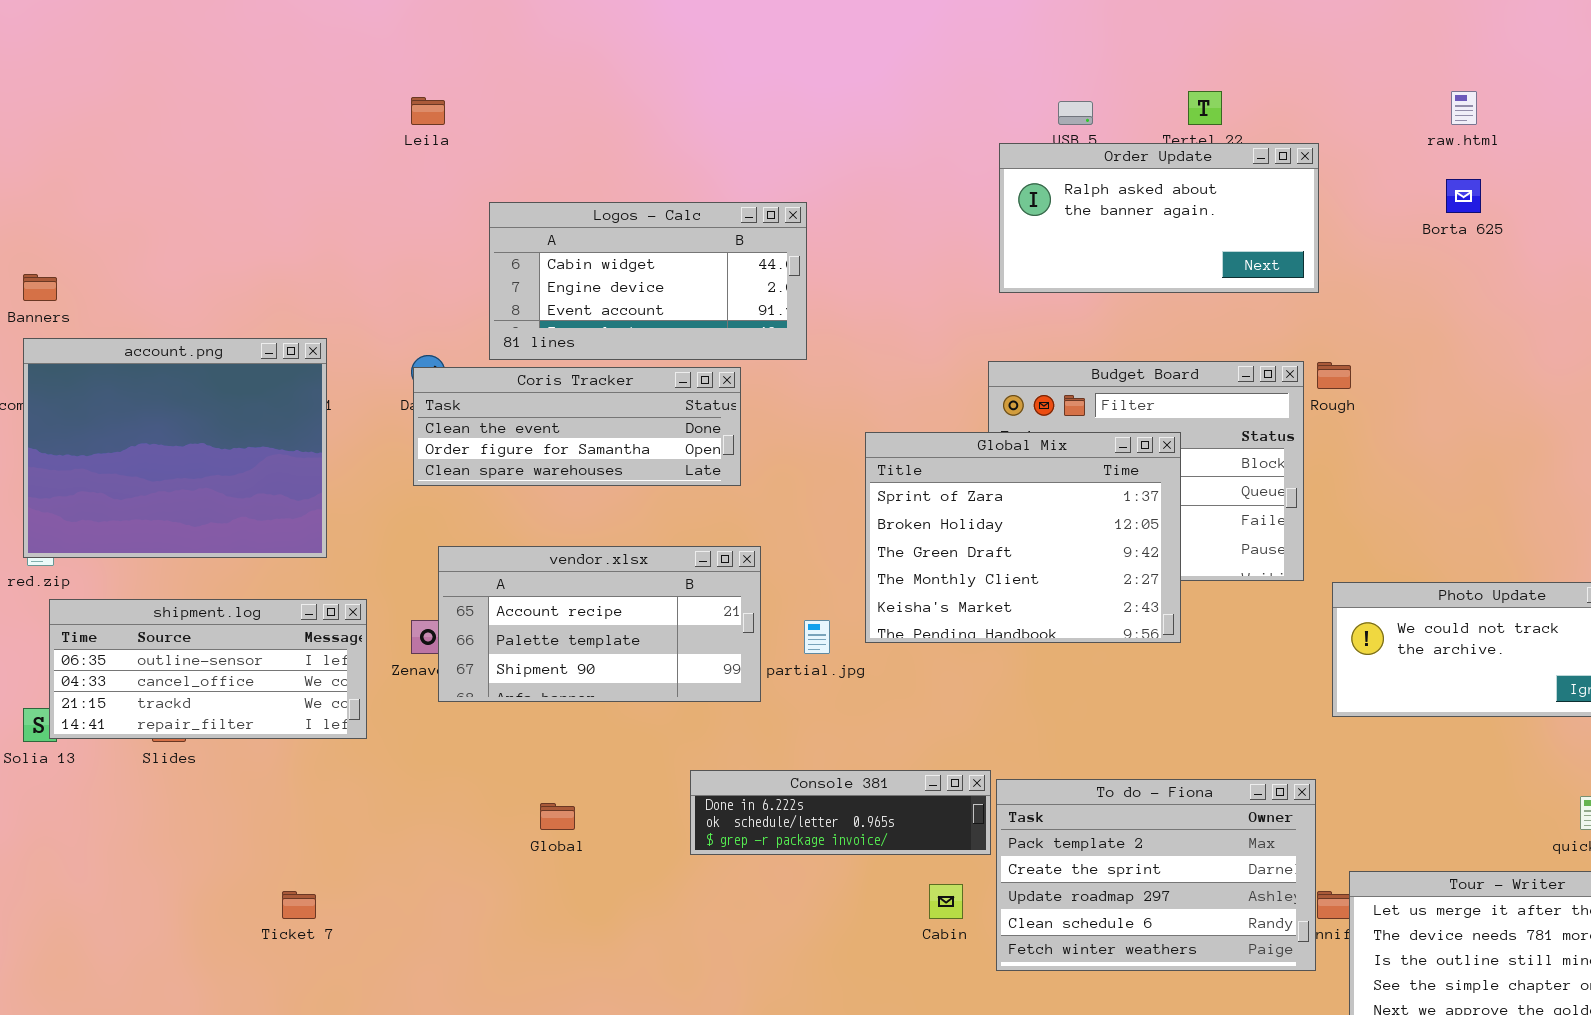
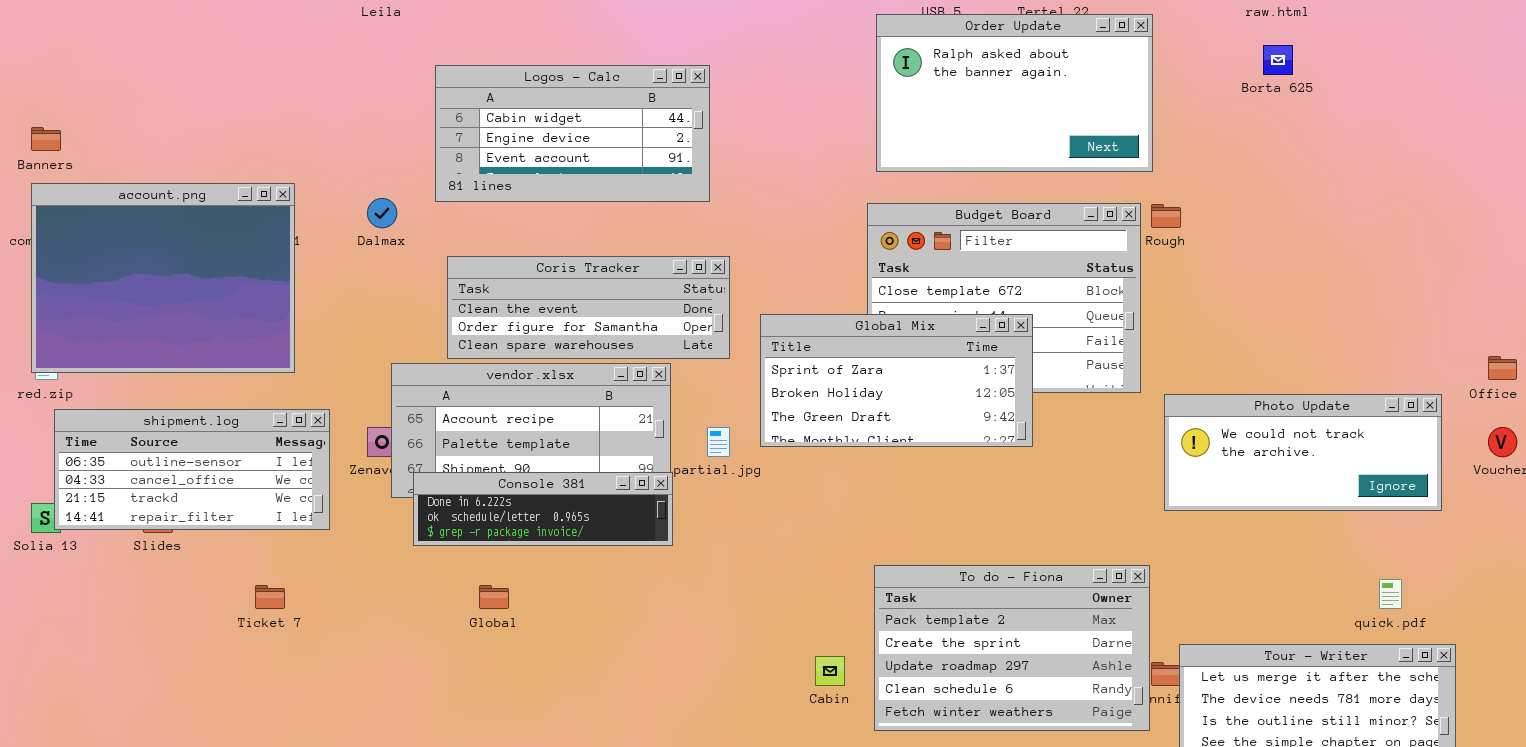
Order Update: [999,143,1319,293] -> [876,14,1153,172], resized
Coris Tracker: [413,367,741,486] -> [447,256,730,359], moved
Global Mix: [865,432,1181,643] -> [760,314,1033,447], resized
Console 381: [690,770,991,855] -> [413,472,673,546], moved
Ticket 7: [282,891,316,919] -> [255,585,285,609], moved

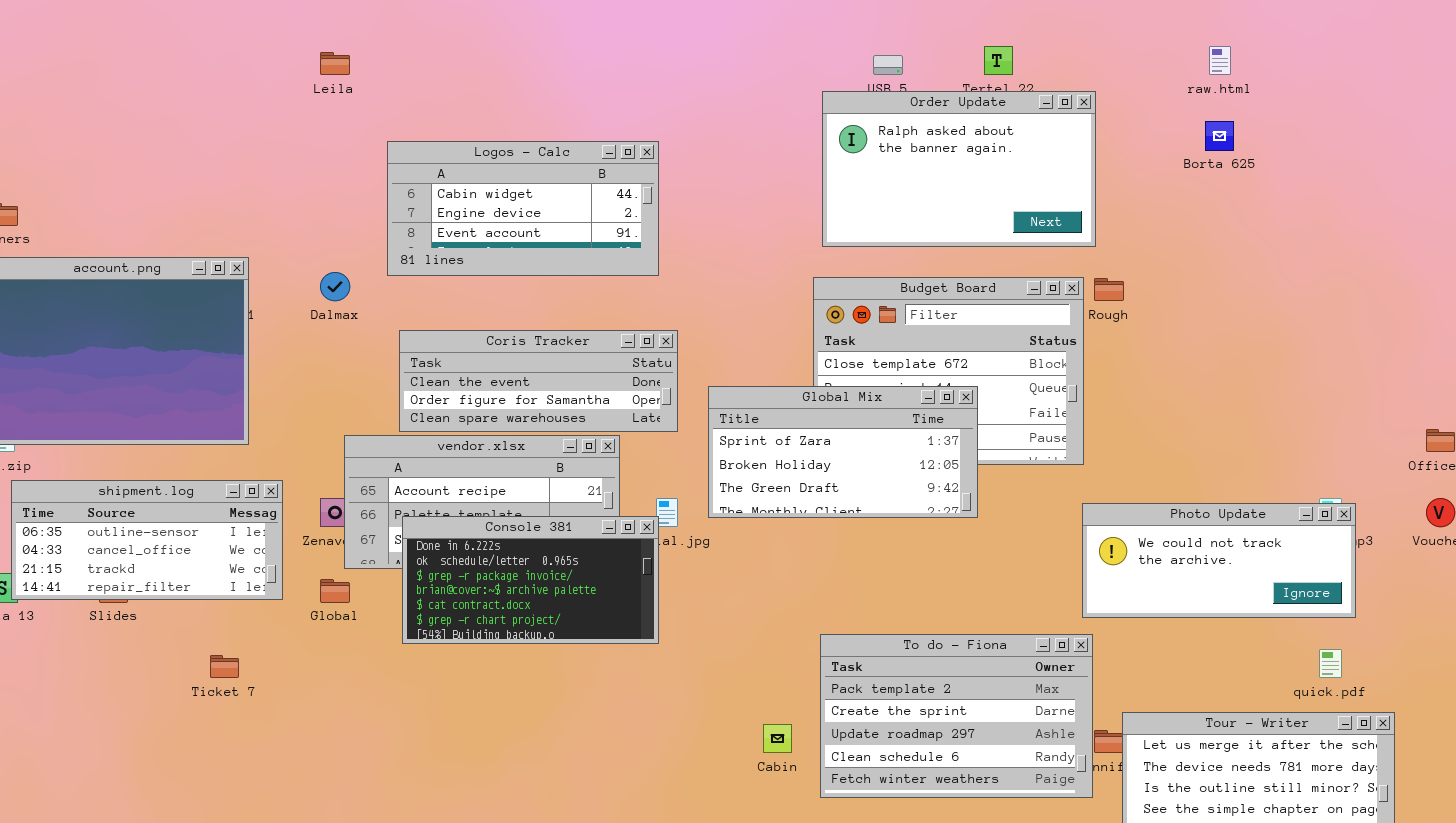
Photo Update: [1164,394,1442,511] -> [1082,503,1356,618], moved
Console 381: [413,472,673,546] -> [402,516,659,644], moved, resized
Global: [479,585,509,609] -> [320,579,350,603], moved

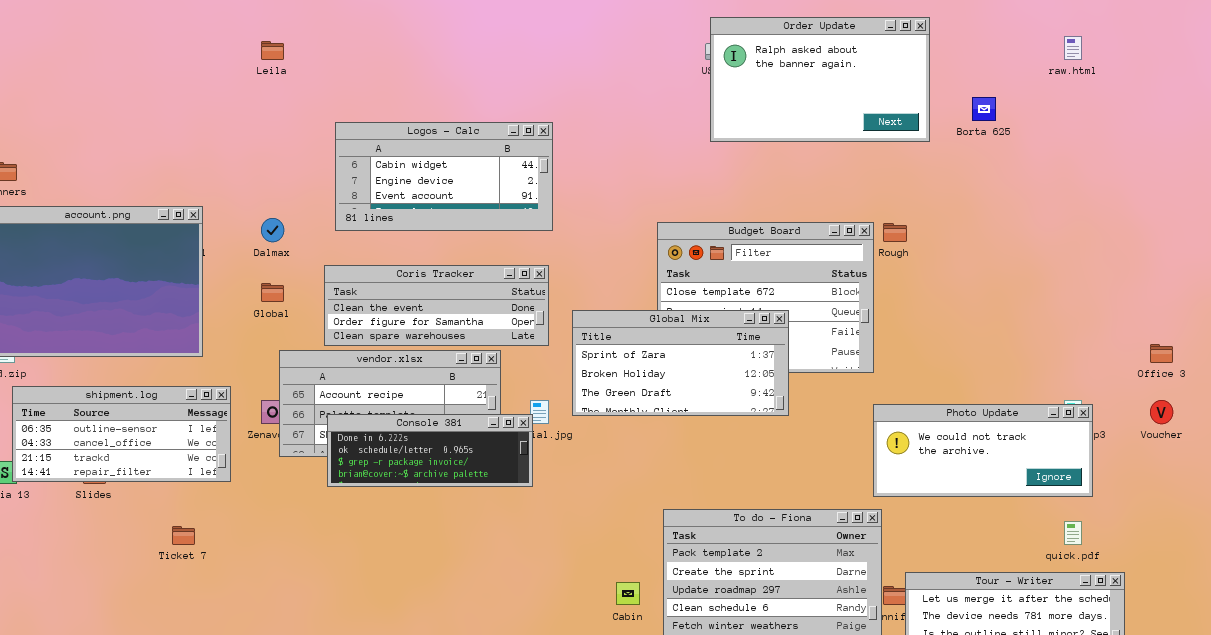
raw.html: [1209,46,1231,75] -> [1064,36,1082,60], moved
Order Update: [822,91,1096,247] -> [710,17,930,142], moved
Logos - Calc: [387,141,659,276] -> [335,122,553,231], moved
Console 381: [402,516,659,644] -> [327,414,533,487], resized
Global: [320,579,350,603] -> [261,283,284,302], moved

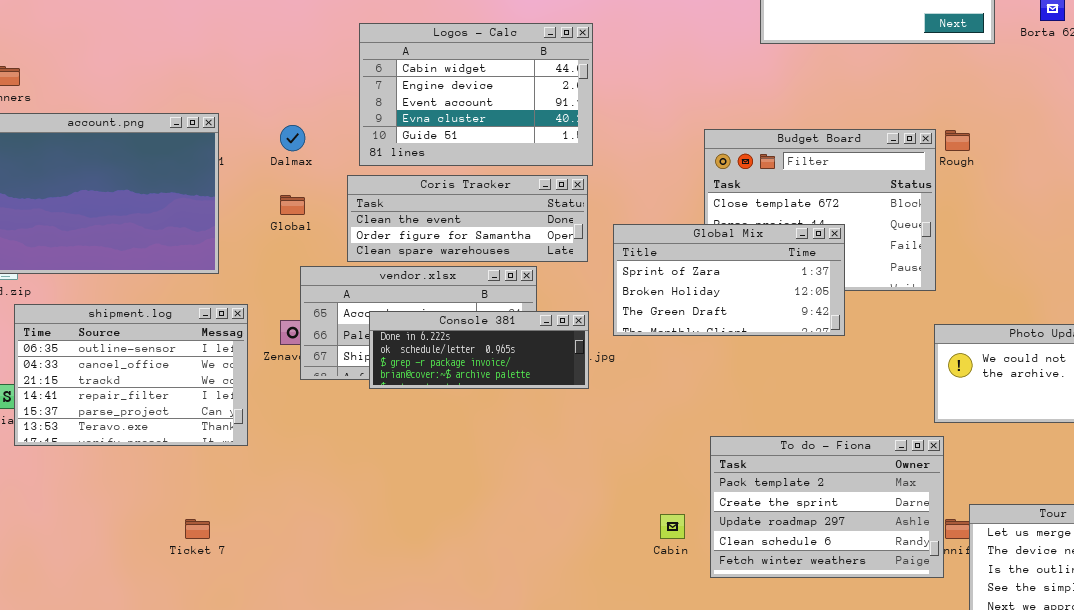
Logos - Calc: [335,122,553,231] -> [359,23,593,166], resized
shipment.log: [12,386,231,482] -> [14,304,248,446], resized
Console 381: [327,414,533,487] -> [369,311,589,389], moved
Ticket 7: [172,526,195,545] -> [185,519,210,539], moved

